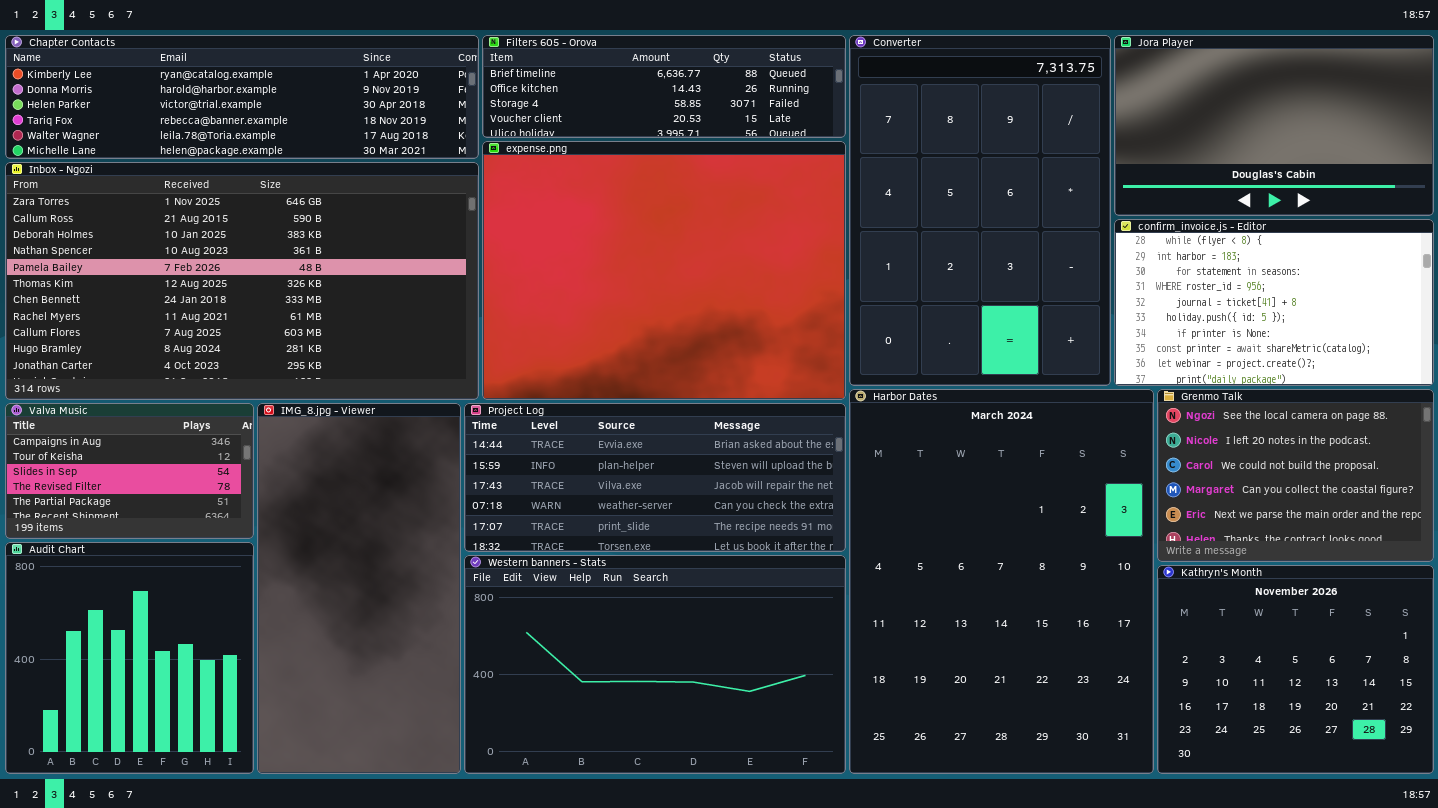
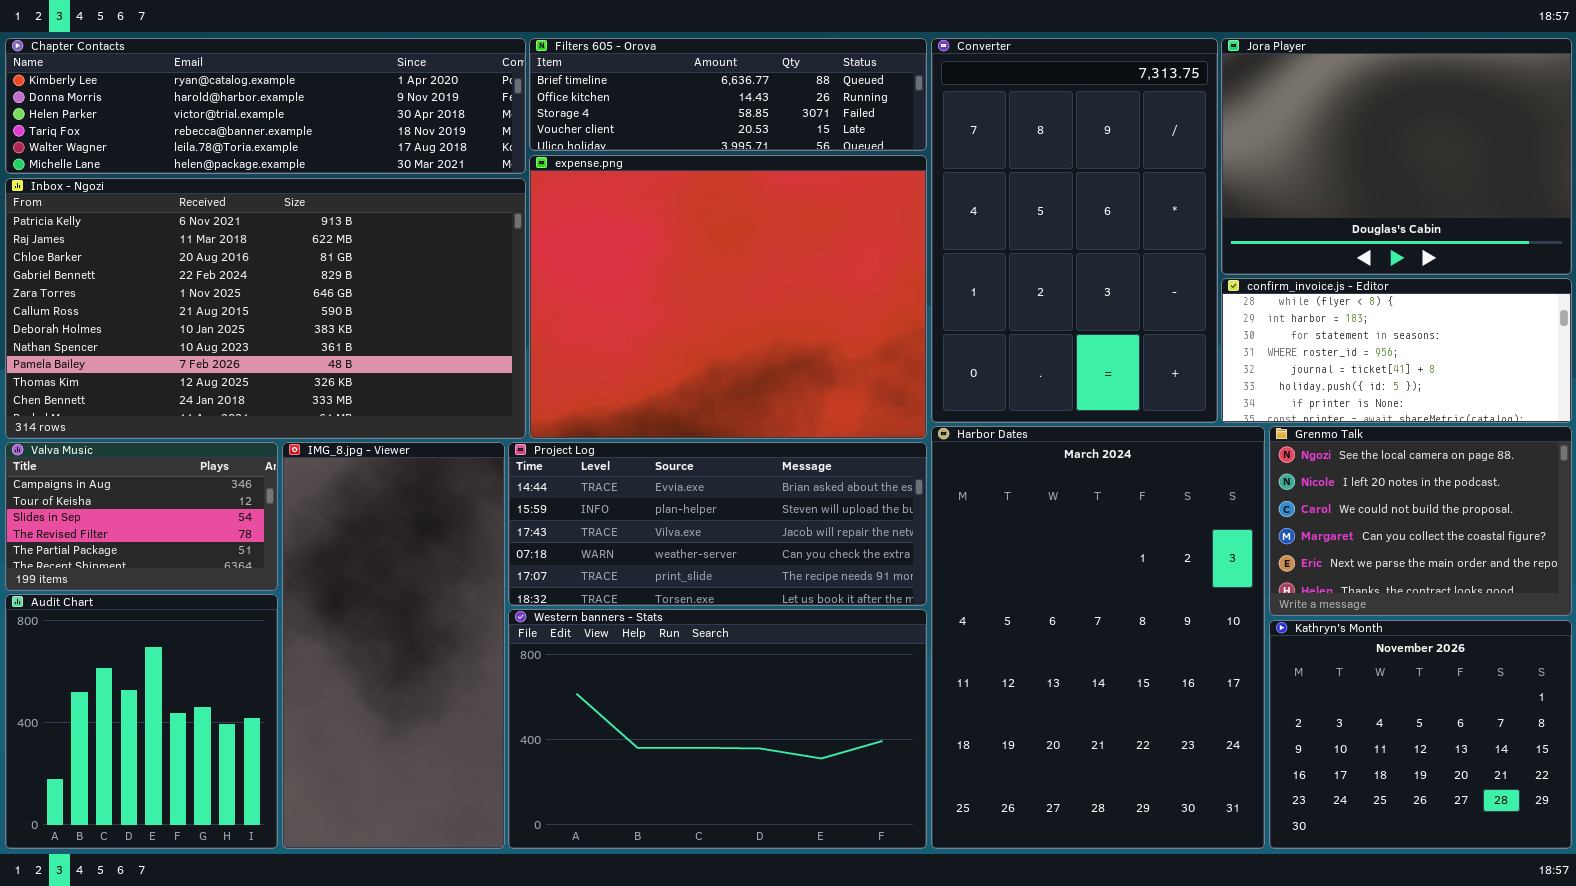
Jora Player: [1114,35,1434,216] -> [1221,38,1572,275], resized
Inbox - Ngozi: [5,162,479,400] -> [5,178,526,439], scrolled up 4 rows
confirm_invoice.js - Editor: [1114,219,1434,386] -> [1221,278,1572,423], resized

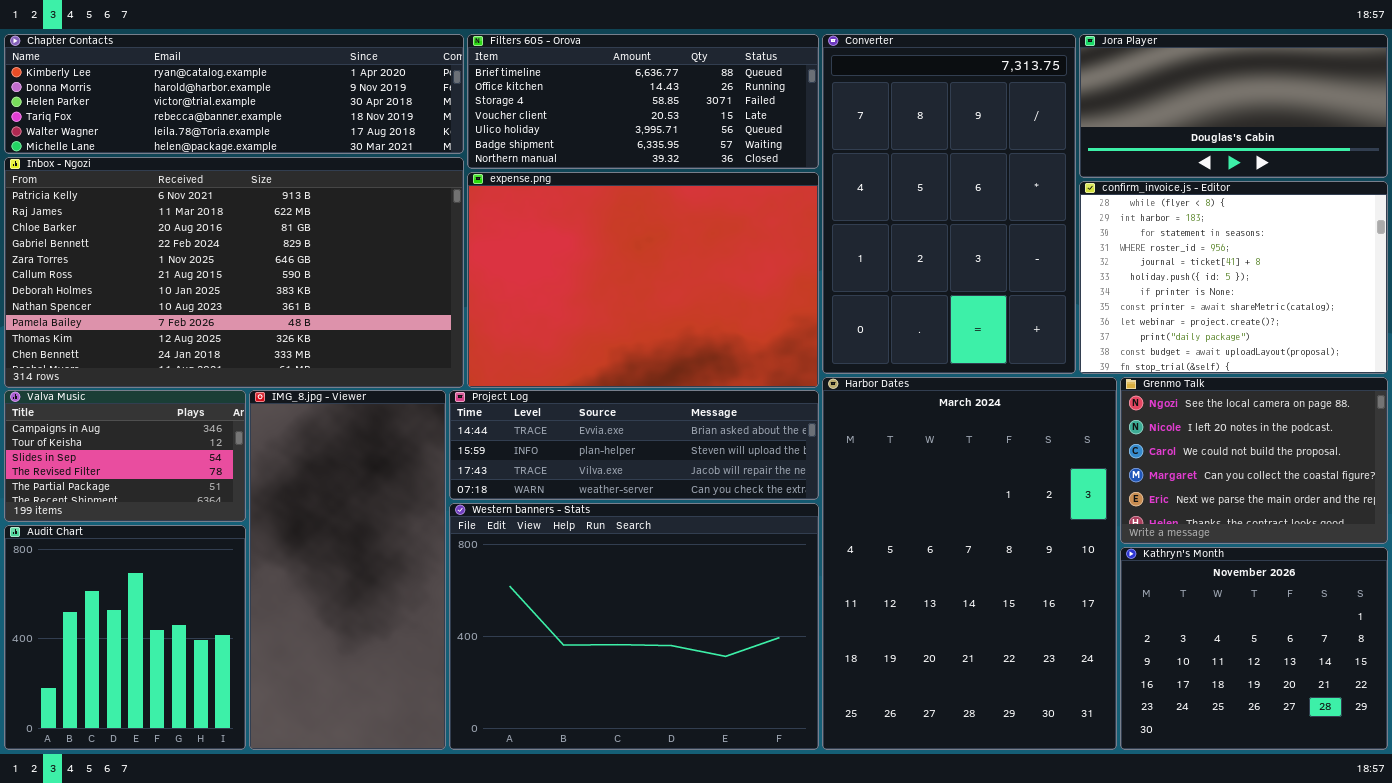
Filters 605 - Orova: [529,38,927,151] -> [467,34,819,169], resized
Jora Player: [1221,38,1572,275] -> [1079,34,1388,178], resized
expense.png: [529,155,927,439] -> [467,172,819,388], resized
confirm_invoice.js - Editor: [1221,278,1572,423] -> [1079,181,1388,374], resized
Project Log: [508,442,927,606] -> [449,390,819,500], resized
Western banners - Stats: [508,609,927,849] -> [449,503,819,750], resized

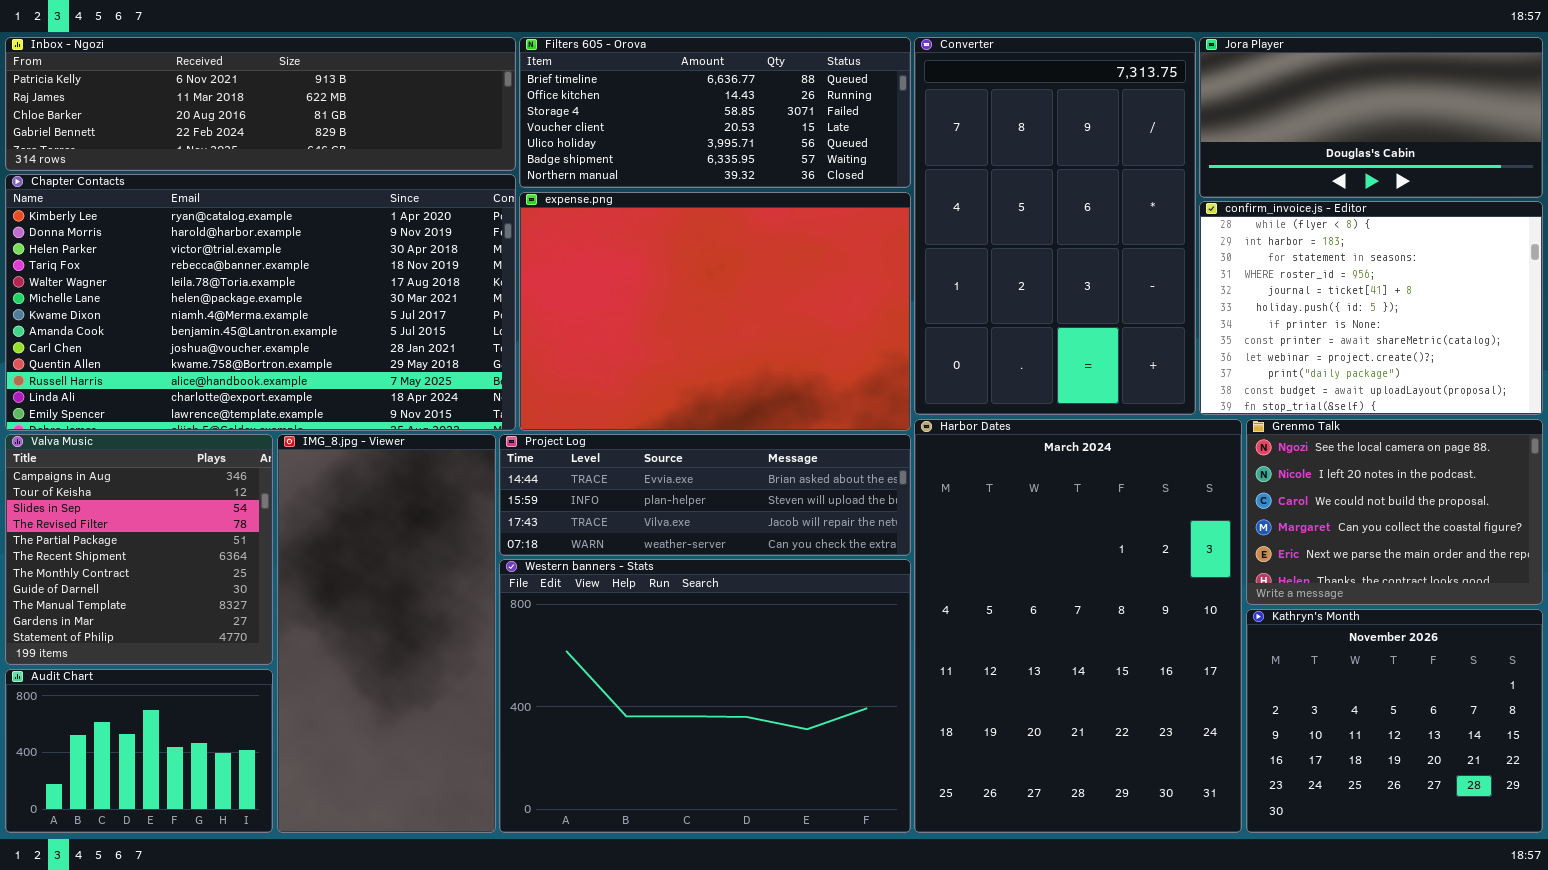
Chapter Contacts: [4,34,464,154] -> [5,174,516,431], moved, resized
Inbox - Ngozi: [4,157,464,388] -> [5,37,516,171], moved, resized
Valva Music: [4,390,246,522] -> [5,434,273,665], resized
Audit Chart: [4,525,246,750] -> [5,669,273,833], resized

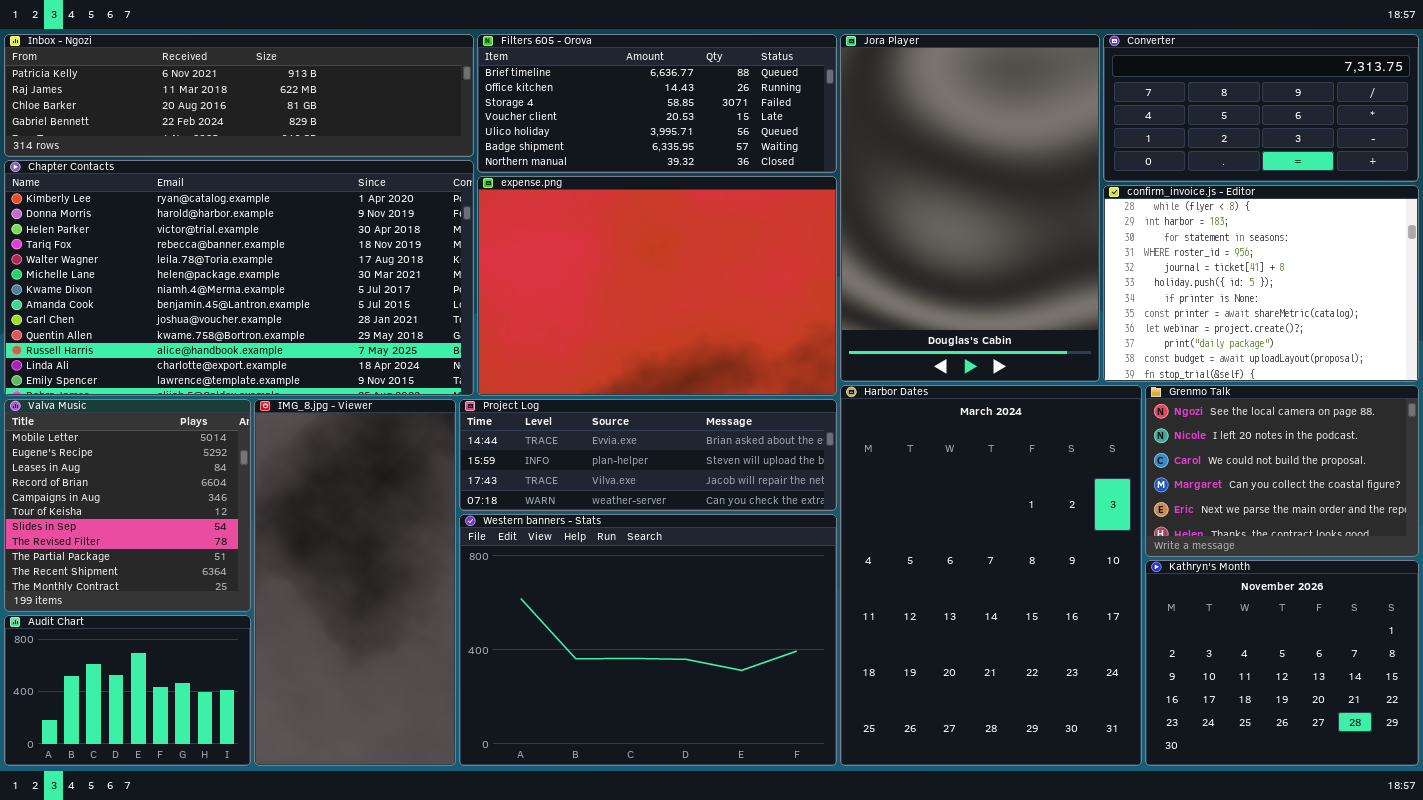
Converter: [914,37,1196,415] -> [1103,34,1419,182], moved, resized
Jora Player: [1199,37,1543,198] -> [840,34,1100,382], moved, resized
Valva Music: [5,434,273,665] -> [4,399,251,612], scrolled up 4 rows

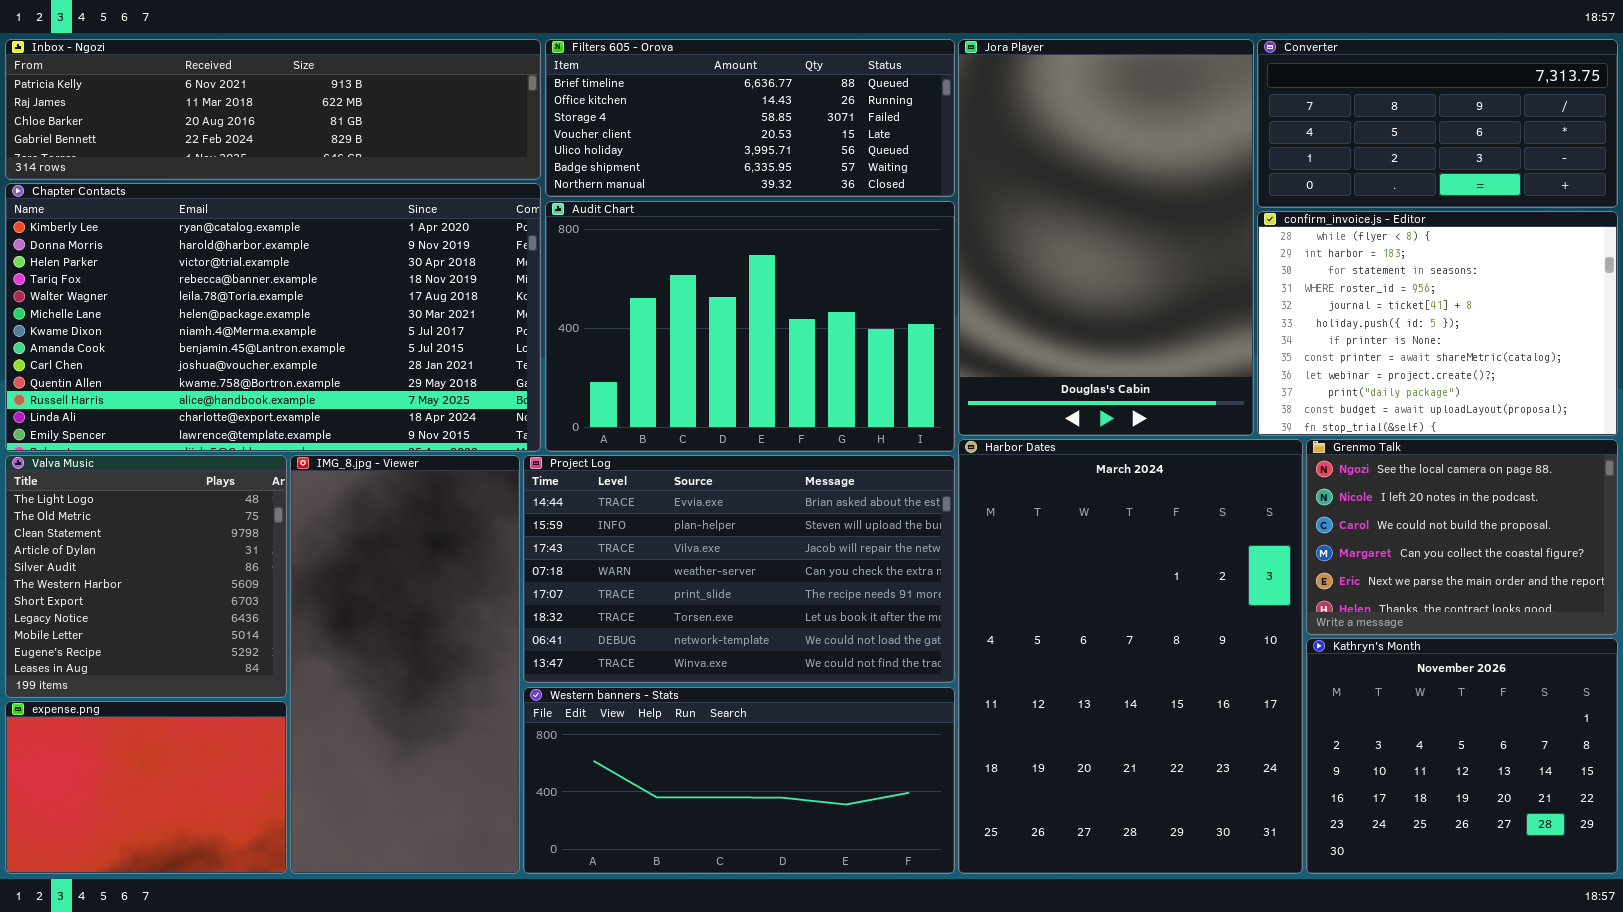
expense.png: [477,176,837,396] -> [5,701,287,874], moved, resized
Valva Music: [4,399,251,612] -> [5,455,287,698], scrolled up 8 rows
Project Log: [459,399,837,511] -> [523,455,955,683], resized
Western banners - Stats: [459,514,837,766] -> [523,687,955,874], resized
Audit Chart: [4,615,251,766] -> [545,201,955,452], moved, resized

